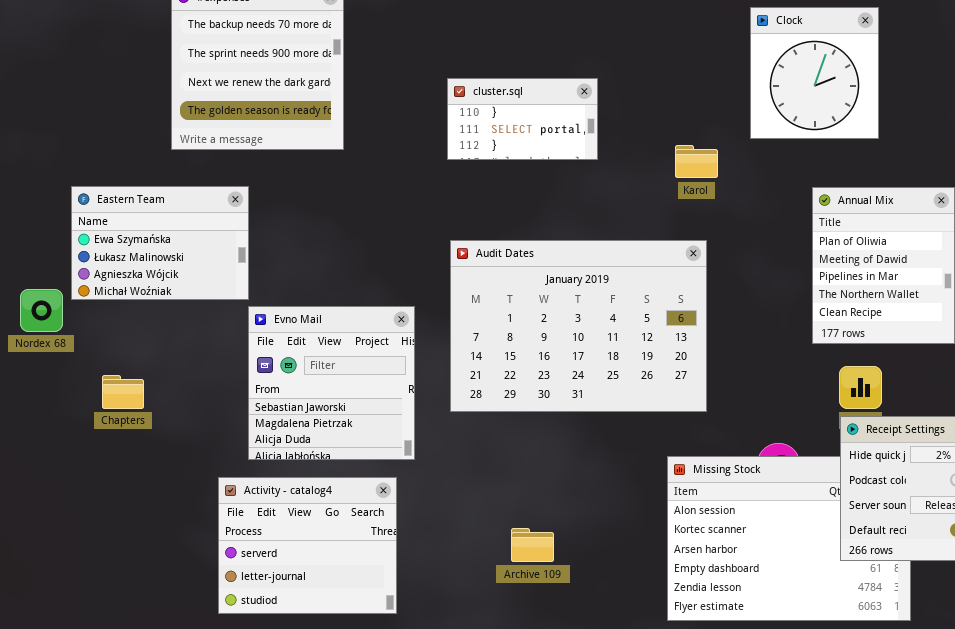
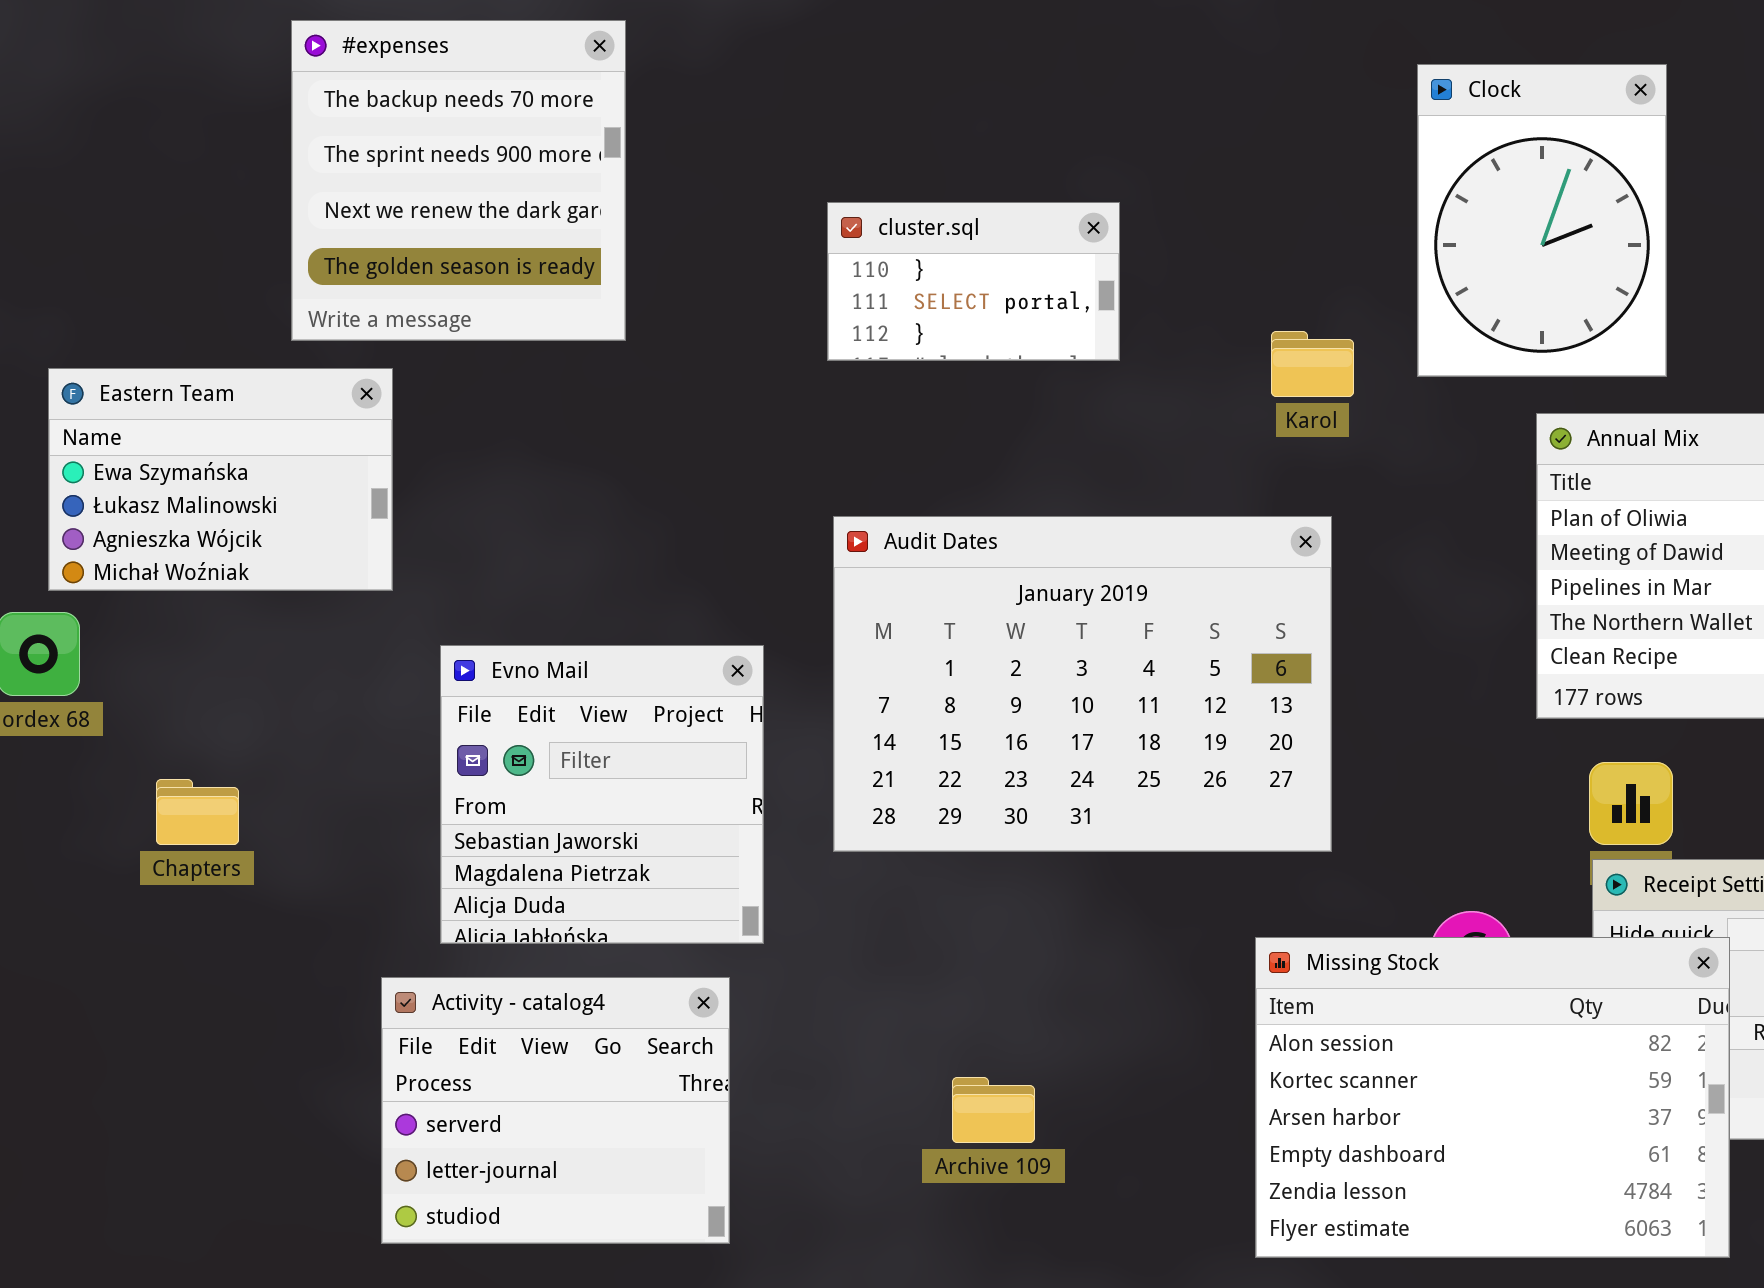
Clock: [750,7,879,139] -> [1417,64,1667,377], resized
Eastern Team: [71,186,249,300] -> [48,368,393,591], moved
Missing Stock: [667,456,911,621] -> [1255,937,1730,1258], raised

